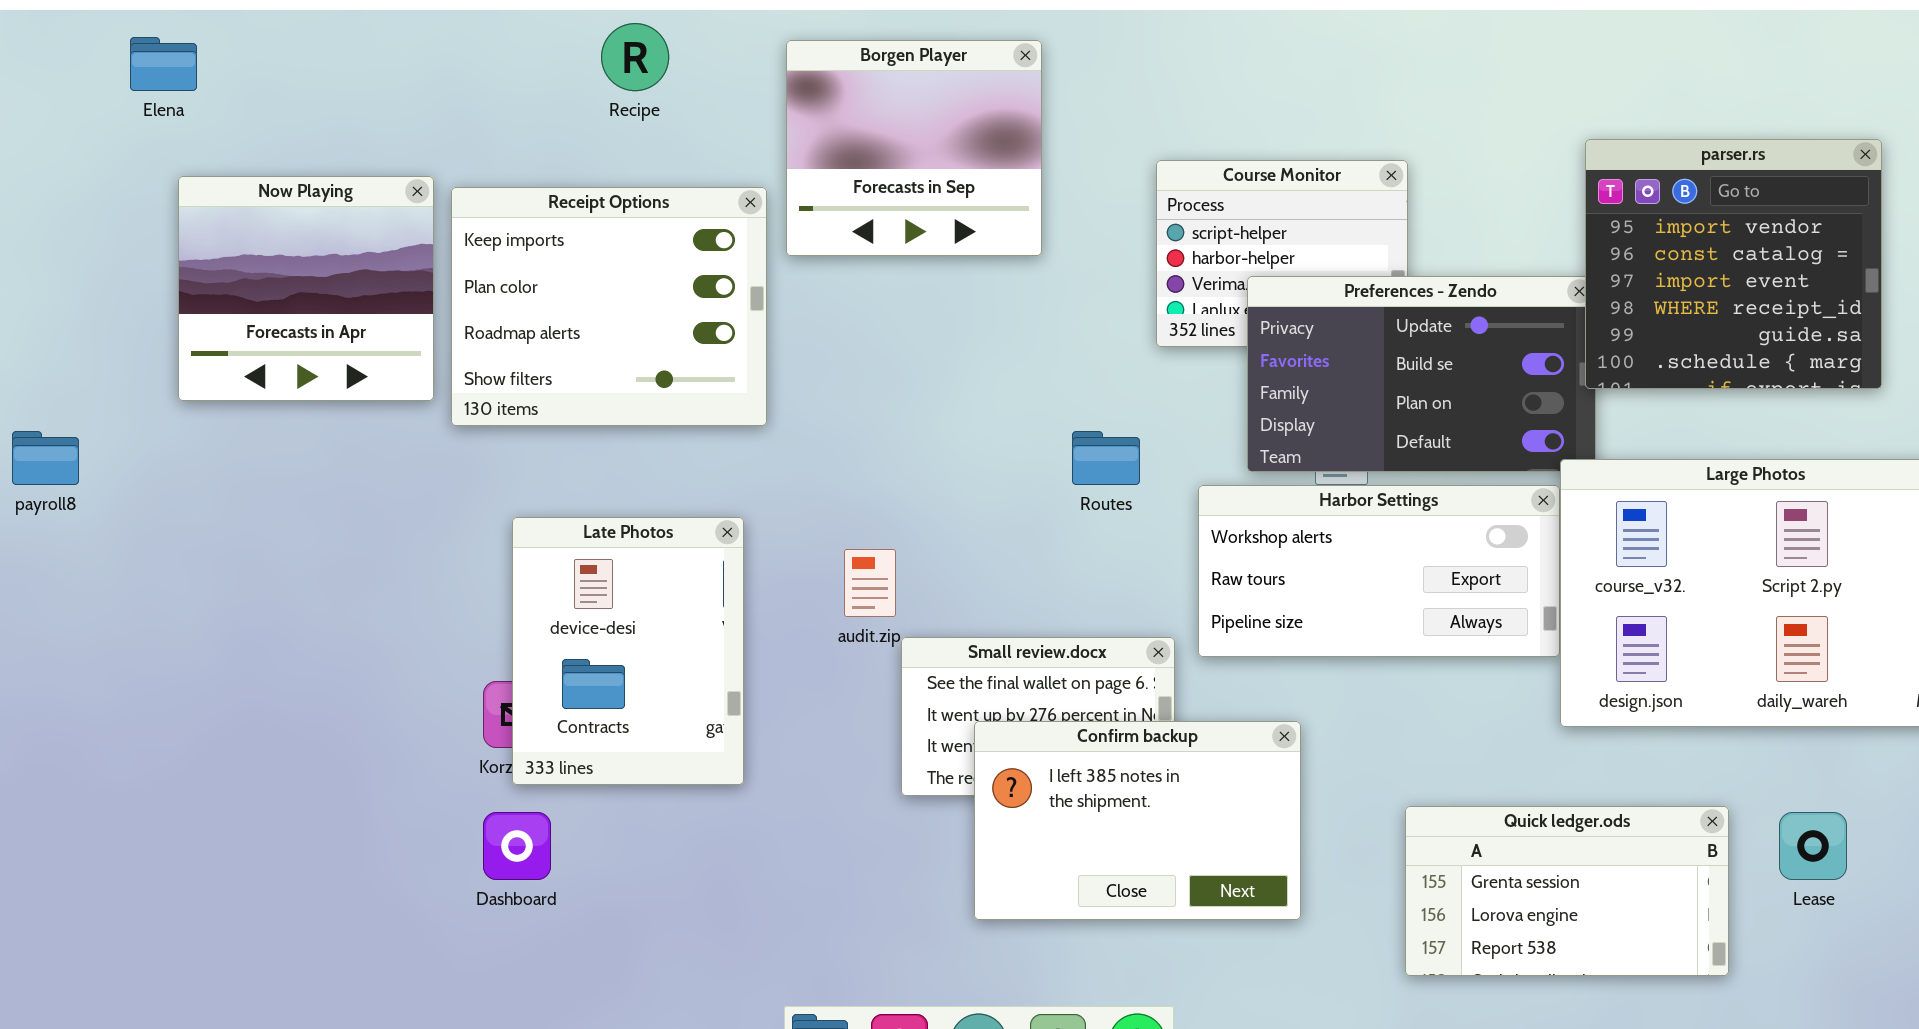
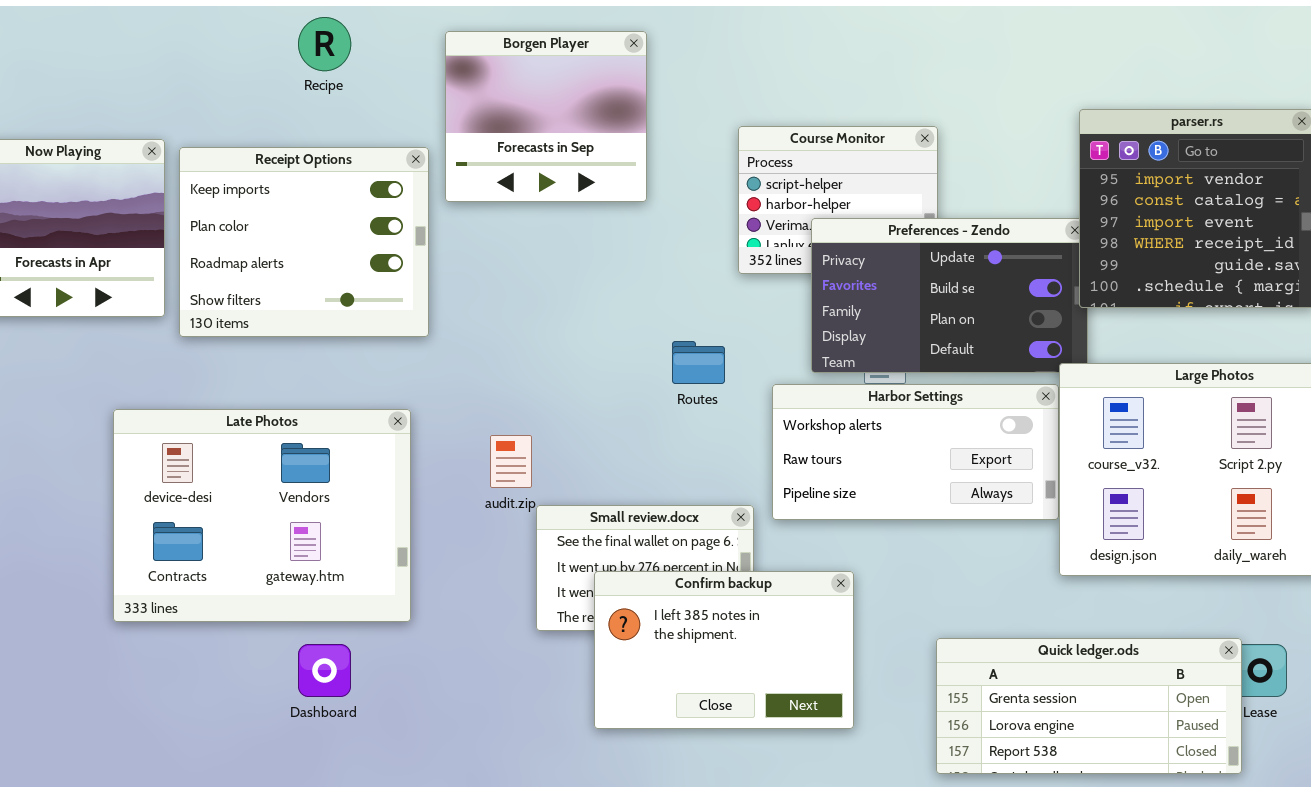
Late Photos: [512,517,744,785] -> [113,409,411,622], resized
Quick ledger.ods: [1405,806,1729,976] -> [936,638,1242,774], resized
Dashboard: [483,812,551,880] -> [298,644,351,697], moved

